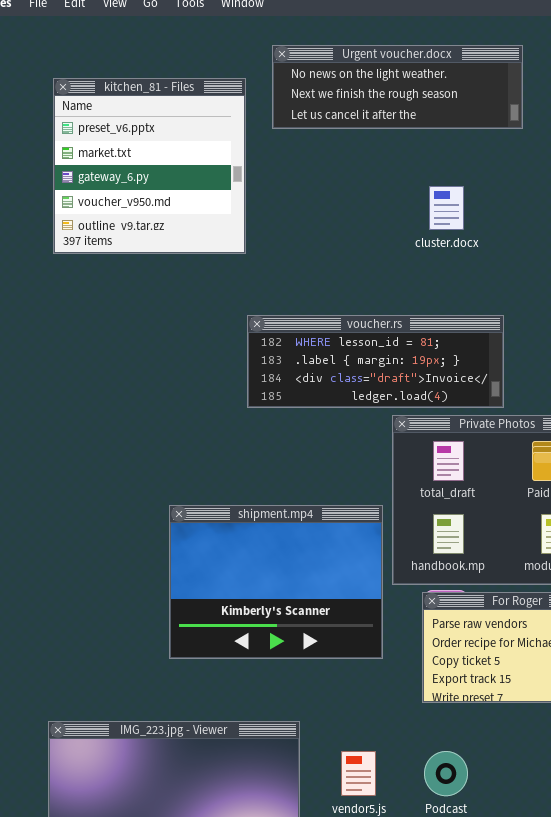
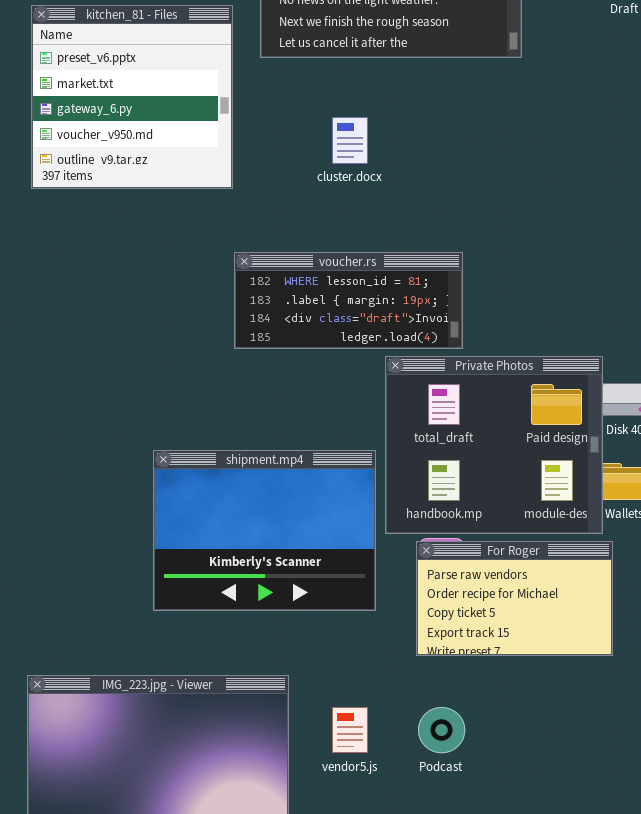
cluster.docx: [429,186,464,230] -> [332,117,368,164], moved
voucher.rs: [247,315,504,408] -> [234,252,463,349], resized

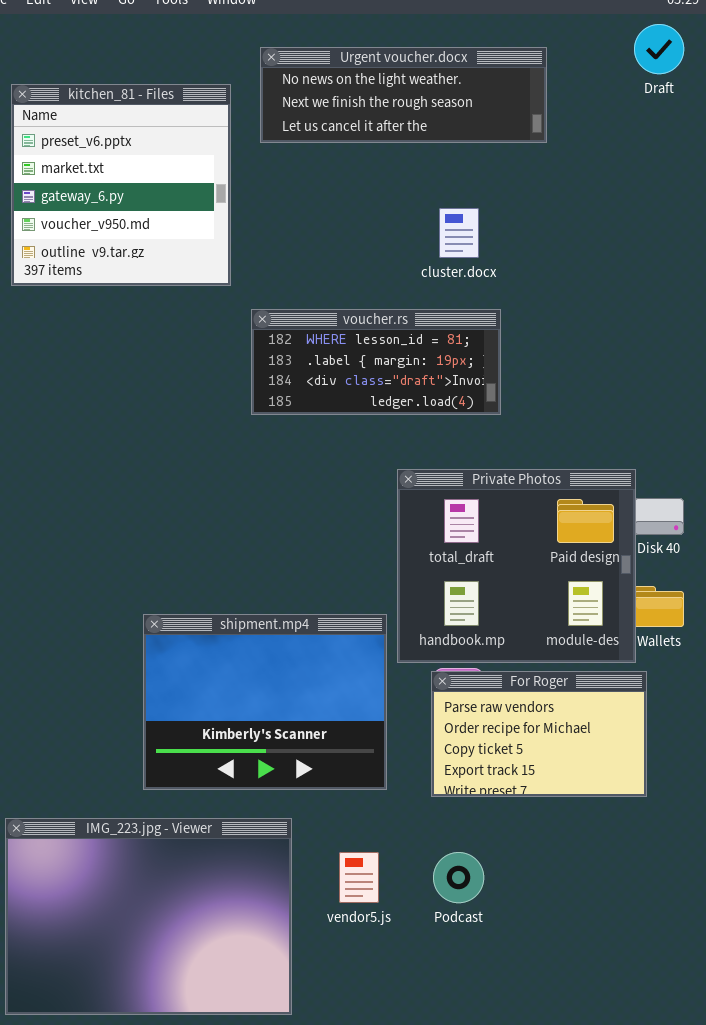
cluster.docx: [332,117,368,164] -> [439,208,479,258], moved
voucher.rs: [234,252,463,349] -> [251,309,501,415], moved
shipment.mp4: [153,450,376,611] -> [143,614,387,790], moved

